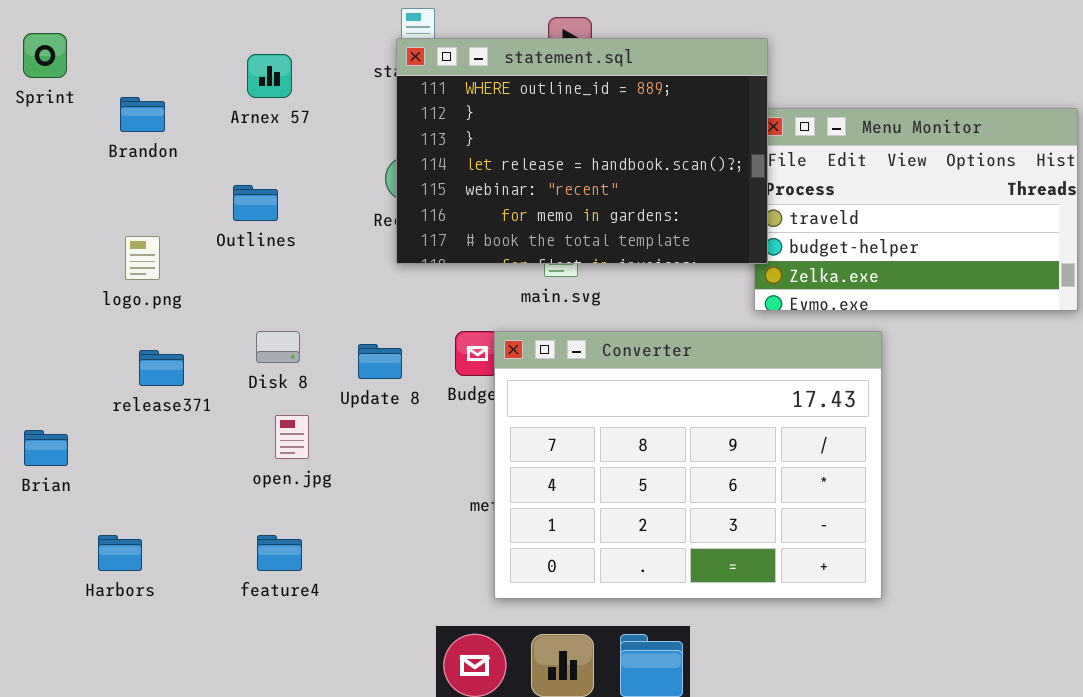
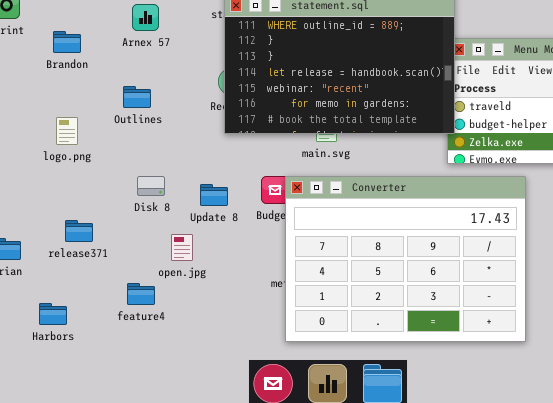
release371: [139,350,184,386] -> [65,220,93,242], moved
open.jpg: [275,415,309,459] -> [171,234,193,261], moved
feature4: [257,535,302,571] -> [127,283,155,305], moved

